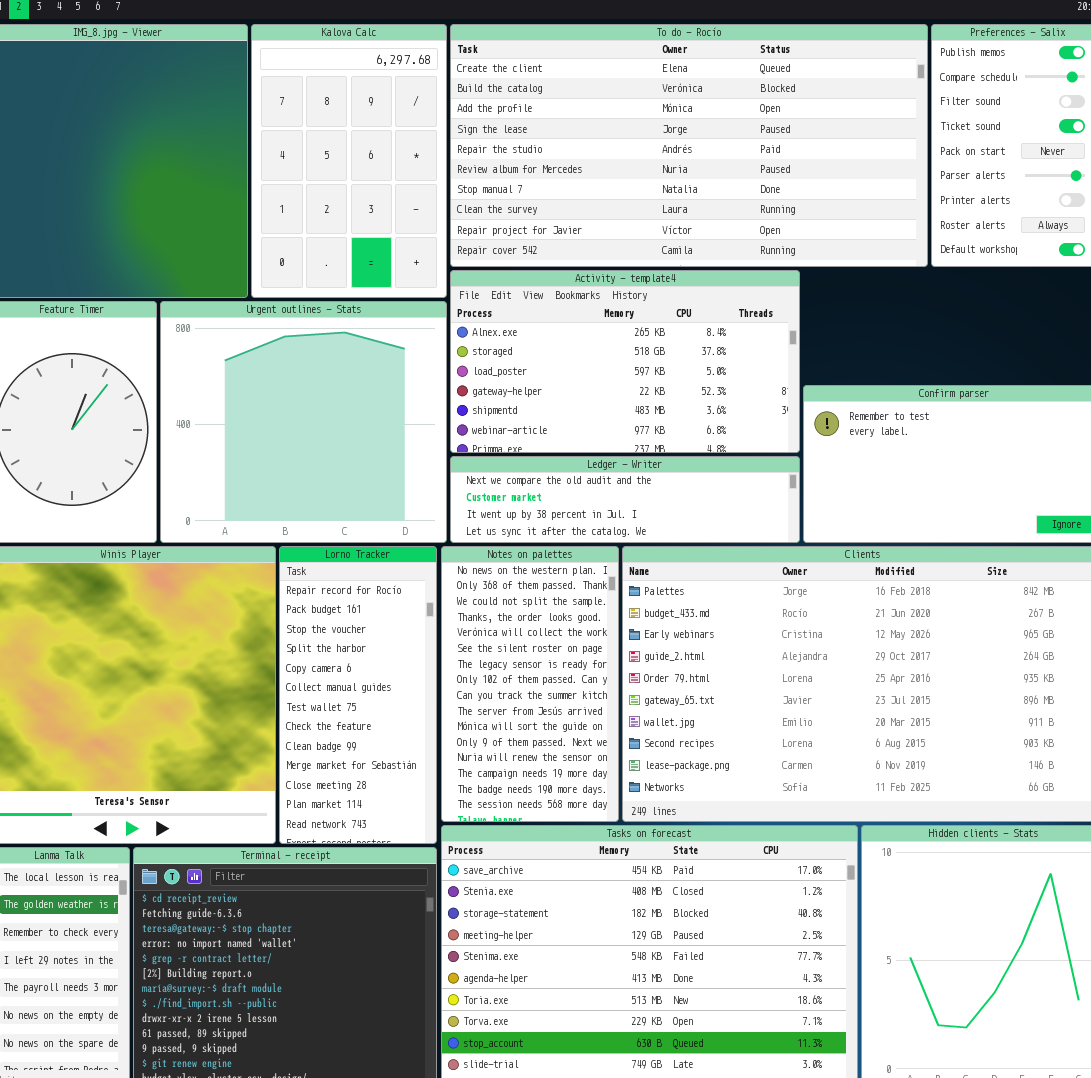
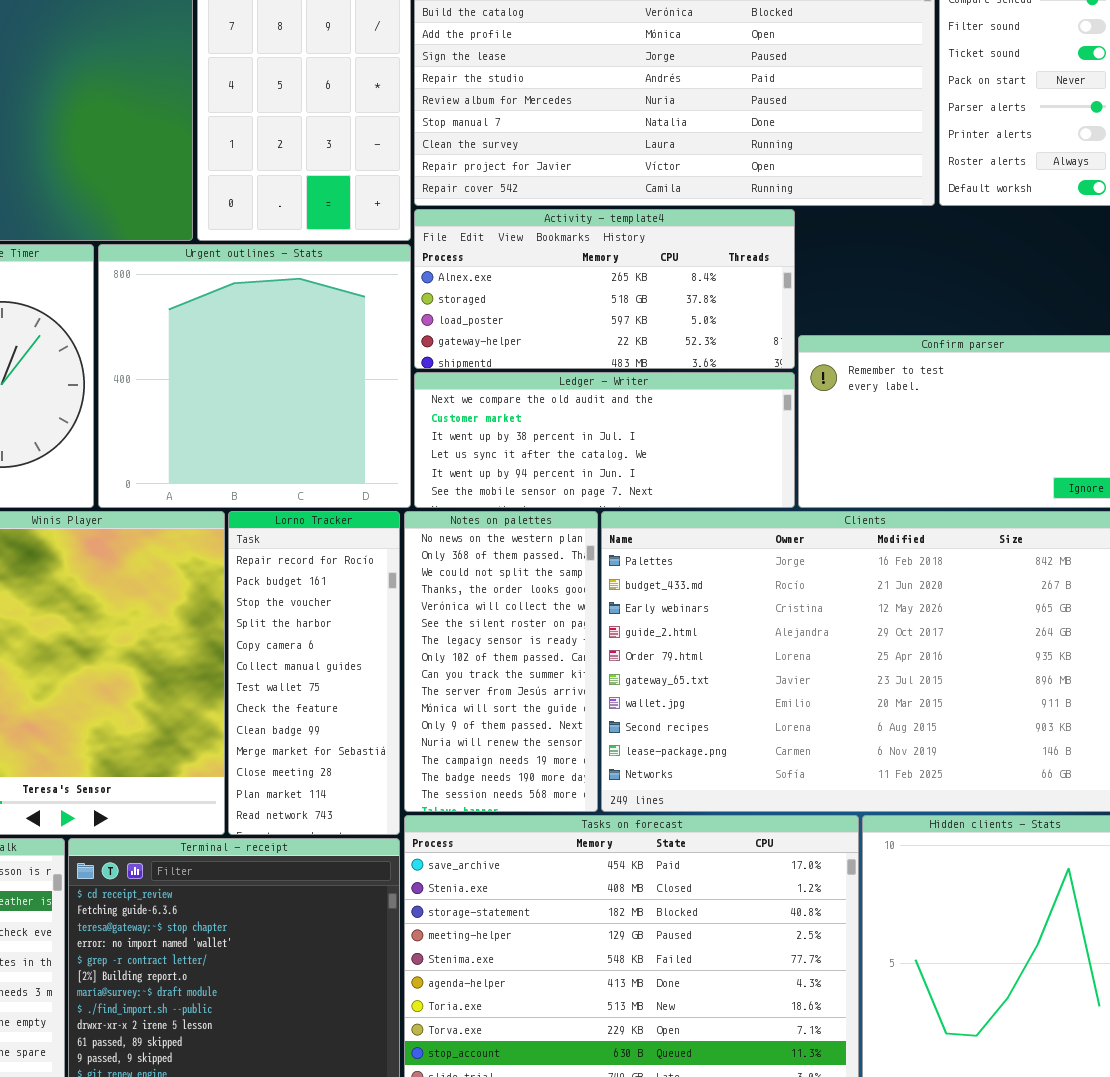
Activity - template4: [450,270,800,453] -> [414,209,795,369], resized
Ledger - Writer: [450,456,800,543] -> [414,372,795,508], resized

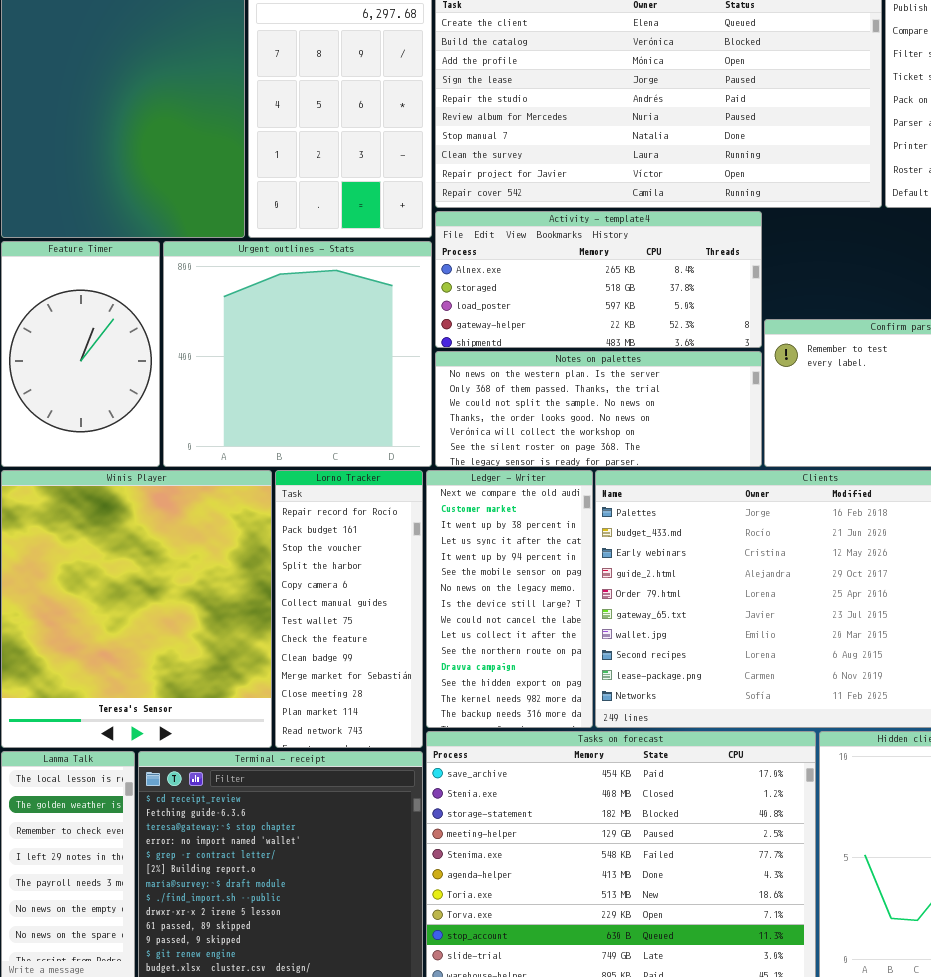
Ledger - Writer: [414,372,795,508] -> [426,470,593,728], moved, resized
Notes on palettes: [404,511,598,812] -> [435,351,762,467], moved, resized

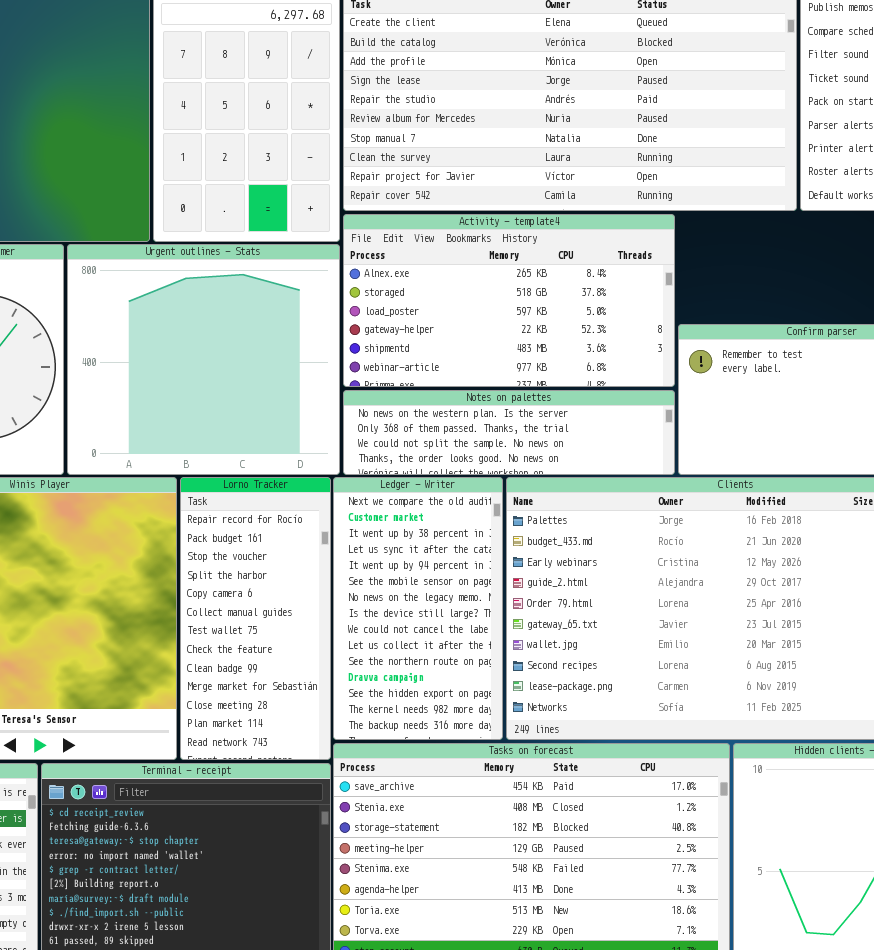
Activity - template4: [435,211,762,348] -> [343,214,675,387], resized
Notes on palettes: [435,351,762,467] -> [343,390,675,475], resized

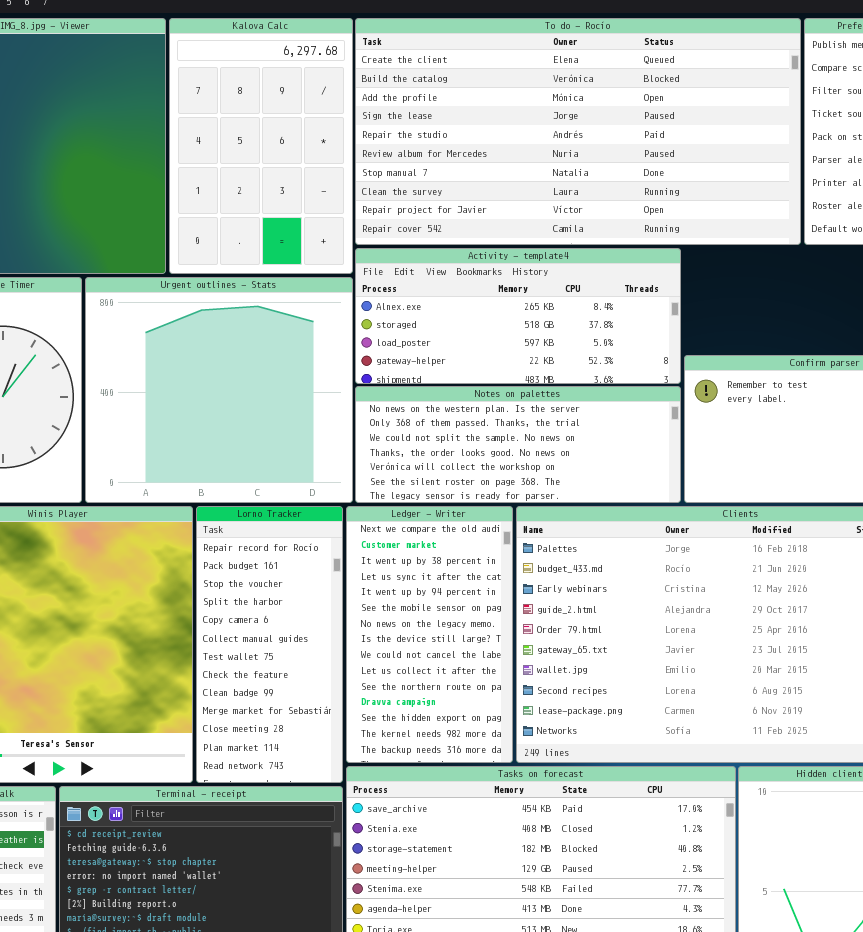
Activity - template4: [343,214,675,387] -> [355,248,681,384], resized
Notes on palettes: [343,390,675,475] -> [355,386,681,503], resized

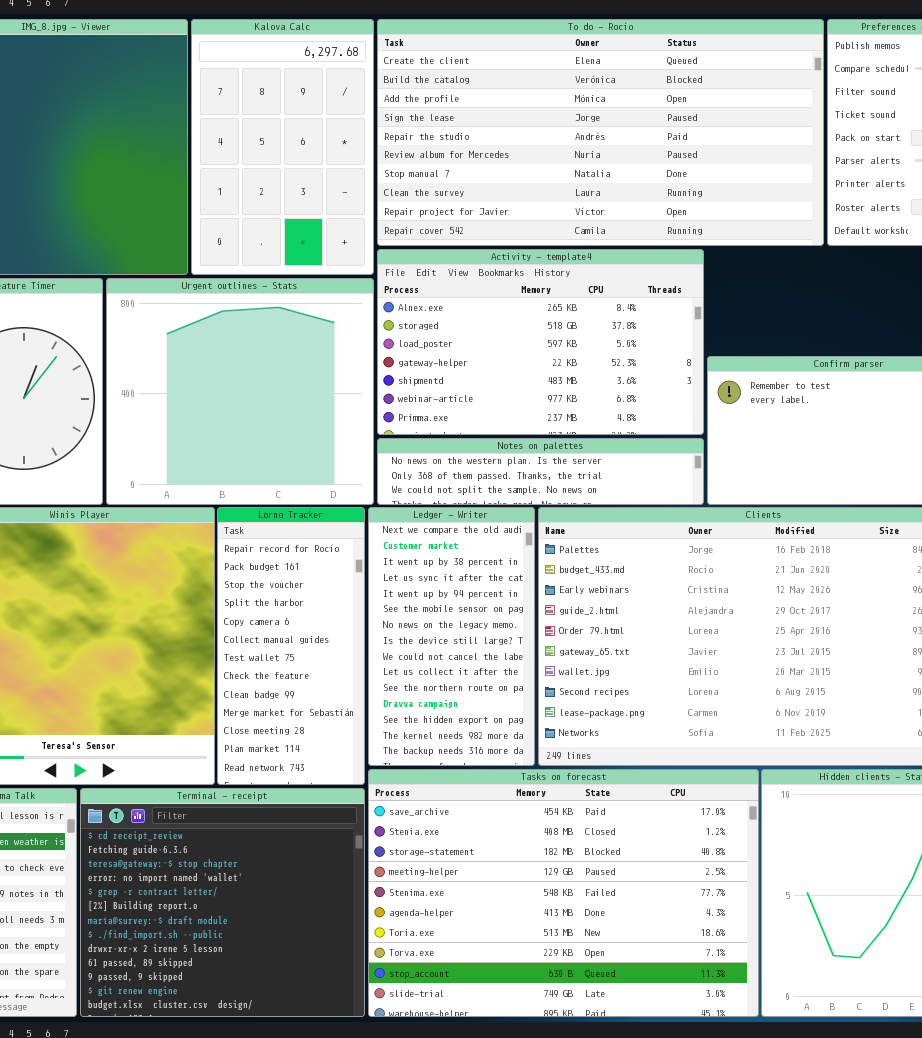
Activity - template4: [355,248,681,384] -> [377,249,704,435], resized
Notes on palettes: [355,386,681,503] -> [377,438,704,505], resized

